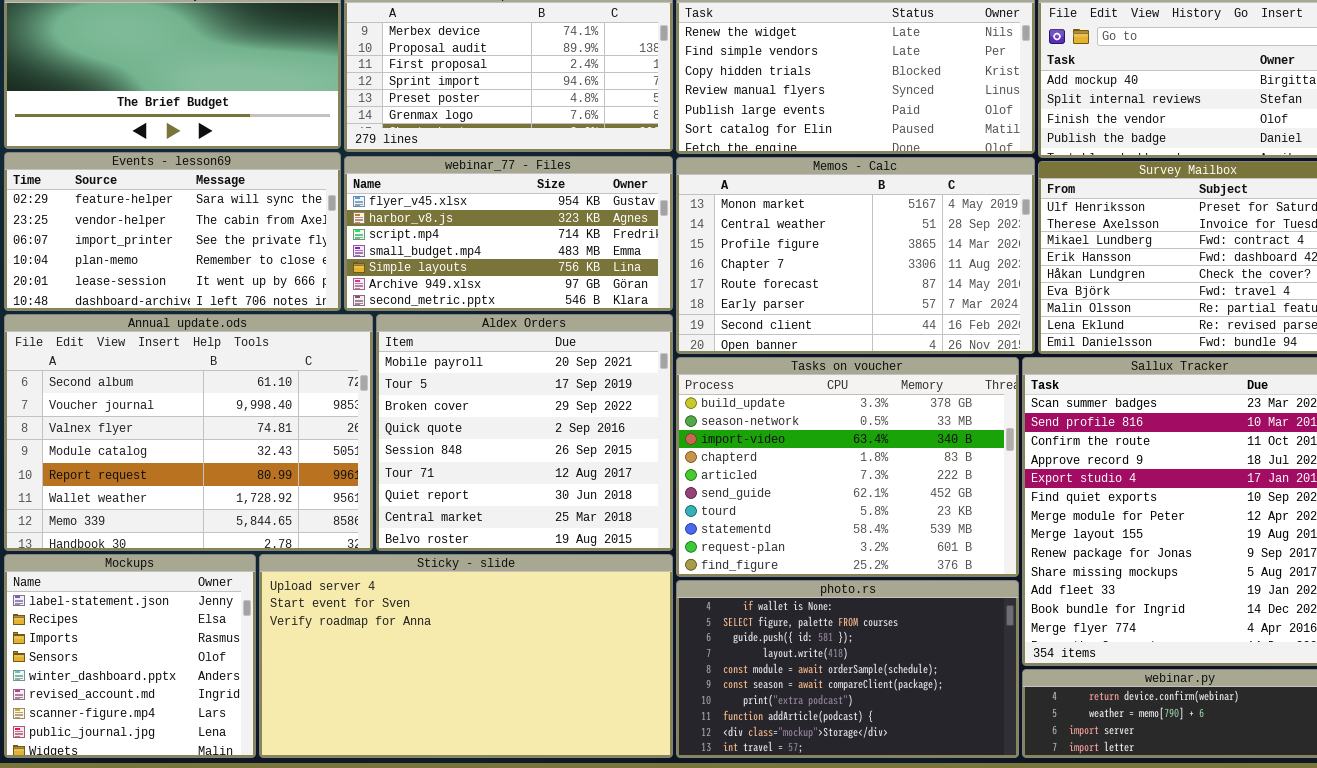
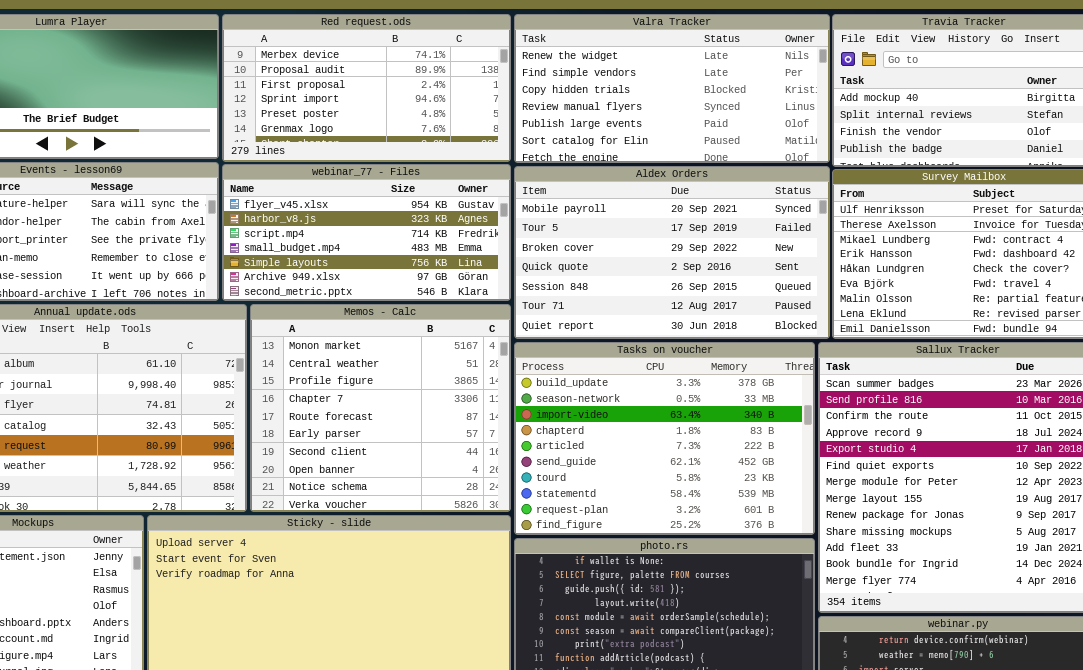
Memos - Calc: [676,157,1035,354] -> [250,304,511,512], moved, resized
Aldex Orders: [376,314,673,551] -> [514,166,830,339], moved, resized

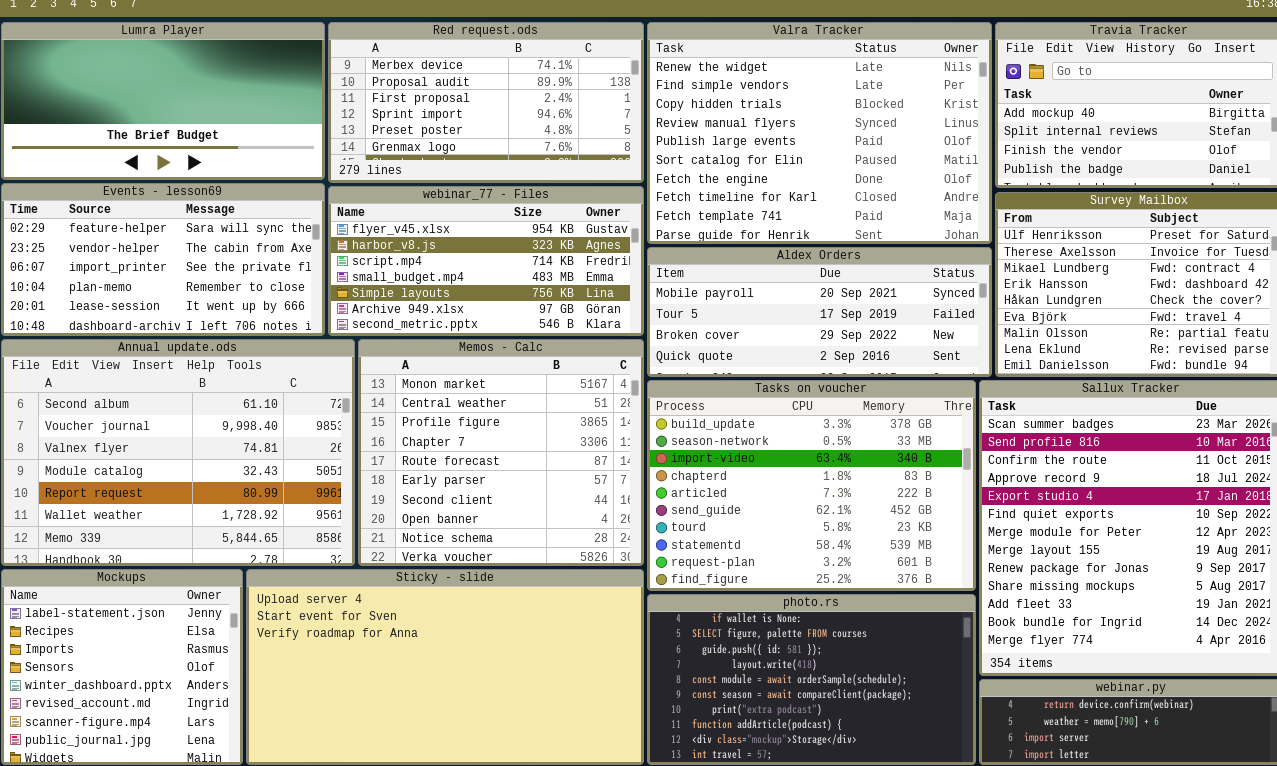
Valra Tracker: [514,14,830,163] -> [647,22,992,244], resized
Aldex Orders: [514,166,830,339] -> [647,247,992,377], resized

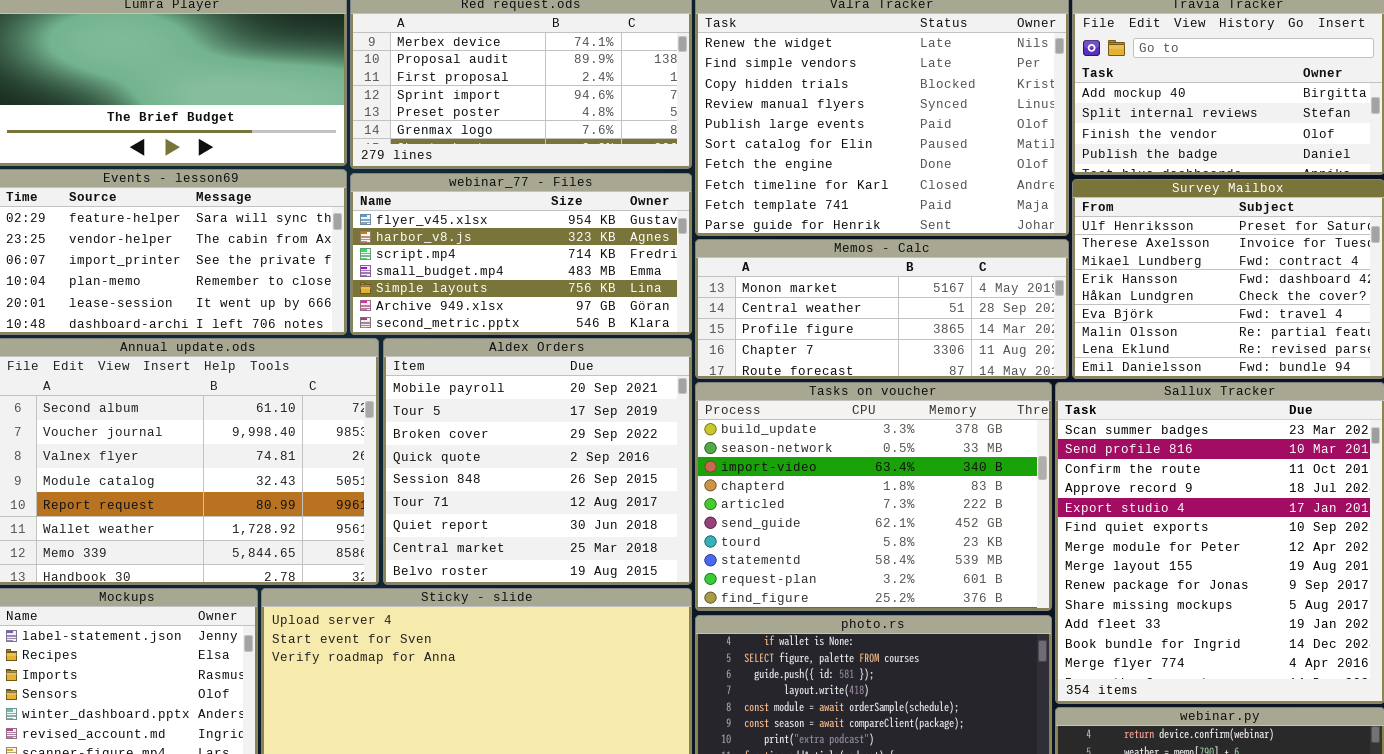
Aldex Orders: [647,247,992,377] -> [383,338,692,585], moved, resized
Memos - Calc: [358,339,644,566] -> [695,239,1069,379], moved, resized

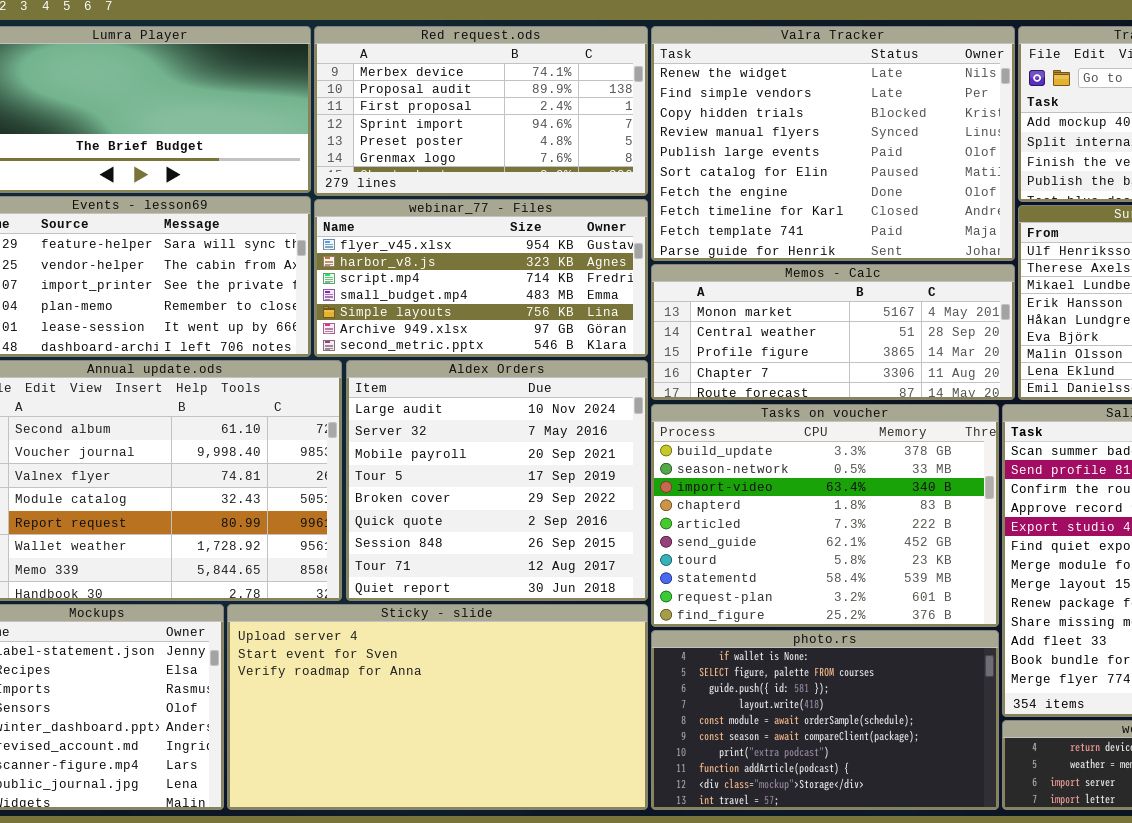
Aldex Orders: [383,338,692,585] -> [346,360,648,601], scrolled up 2 rows

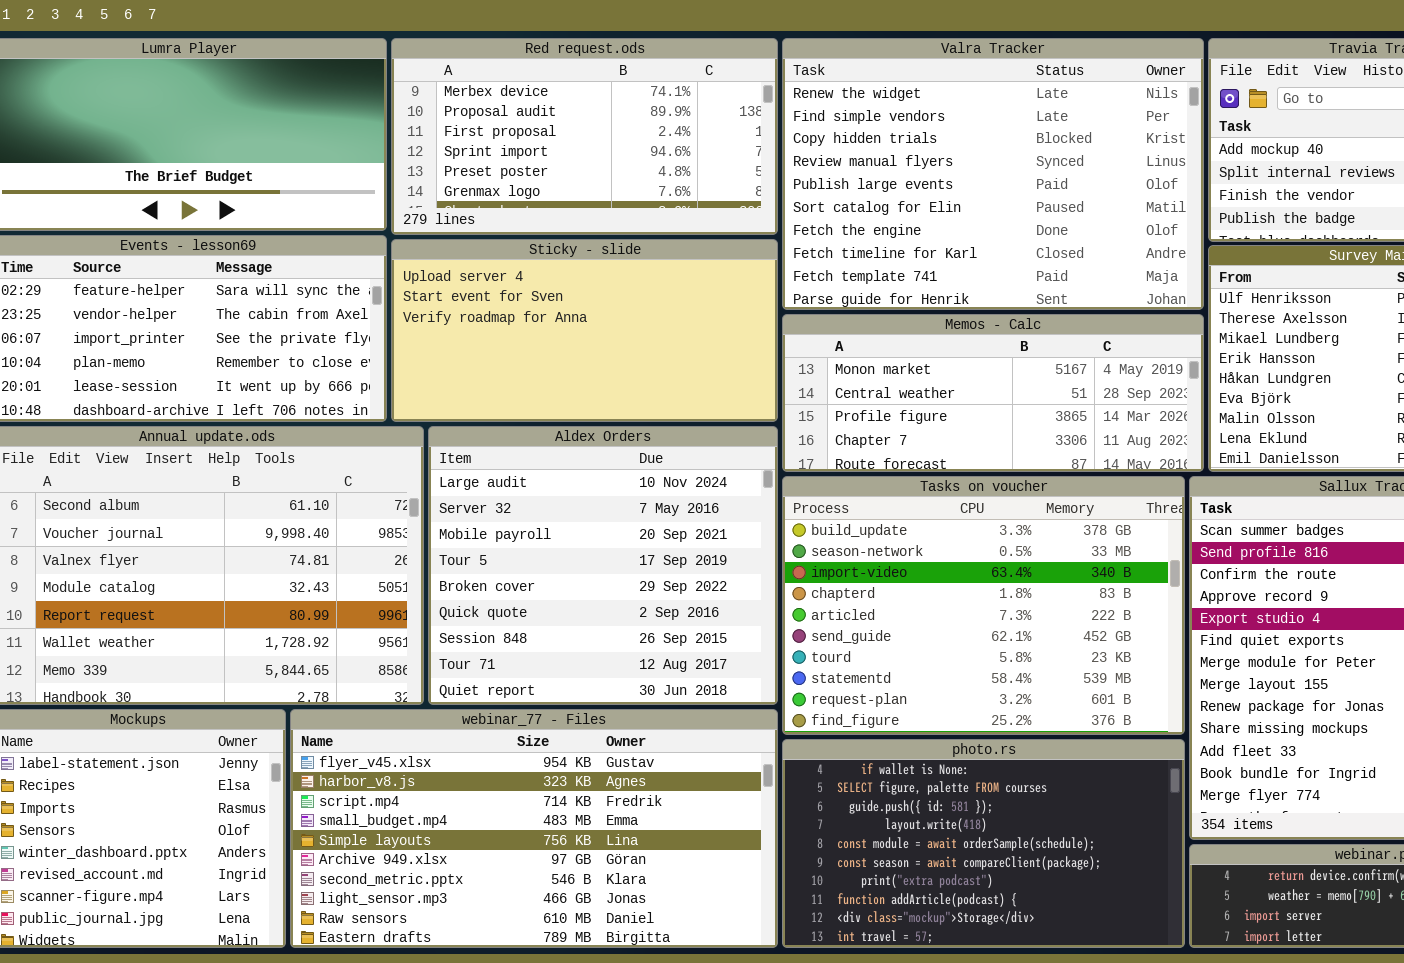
webinar_77 - Files: [314,199,648,357] -> [290,709,778,948], moved, resized
Sticky - slide: [227,604,648,810] -> [391,239,778,422], moved, resized

